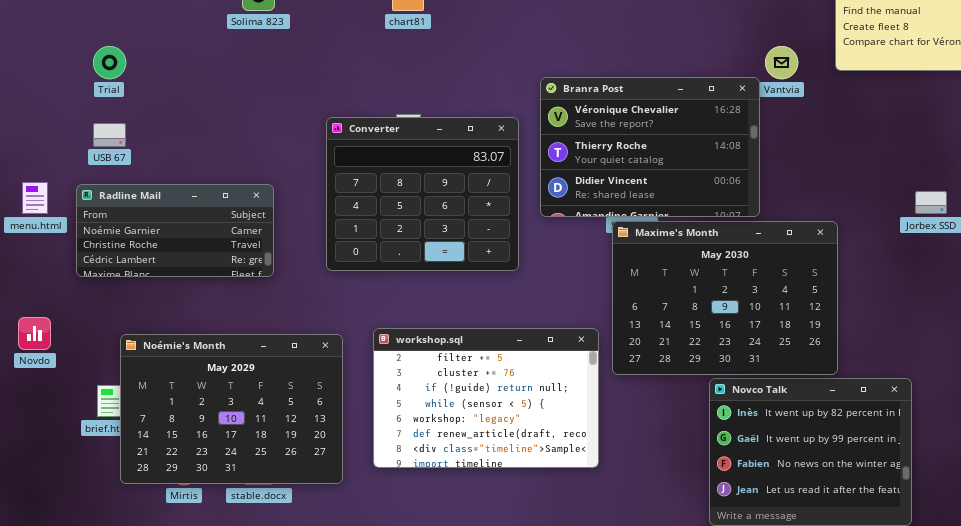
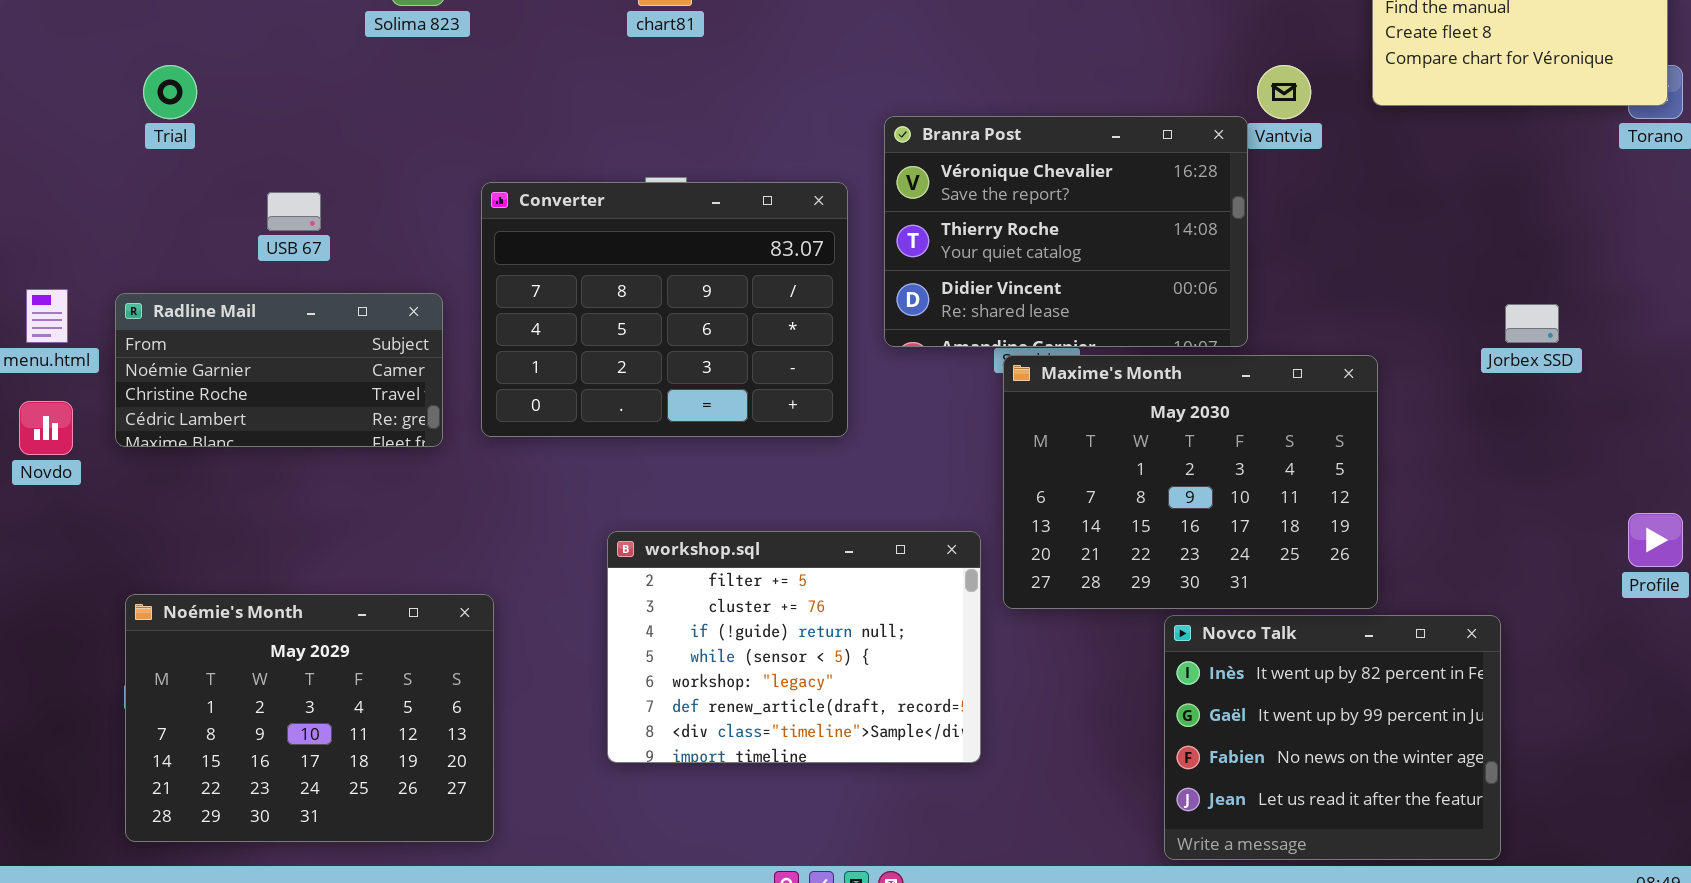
Converter: [326,117,519,271] -> [481,182,848,437], resized
USB 67: [93,123,126,147] -> [267,192,321,231], moved
Novdo: [18,317,51,350] -> [19,401,73,455], moved
Noémie's Month: [120,334,343,484] -> [125,594,494,842], moved

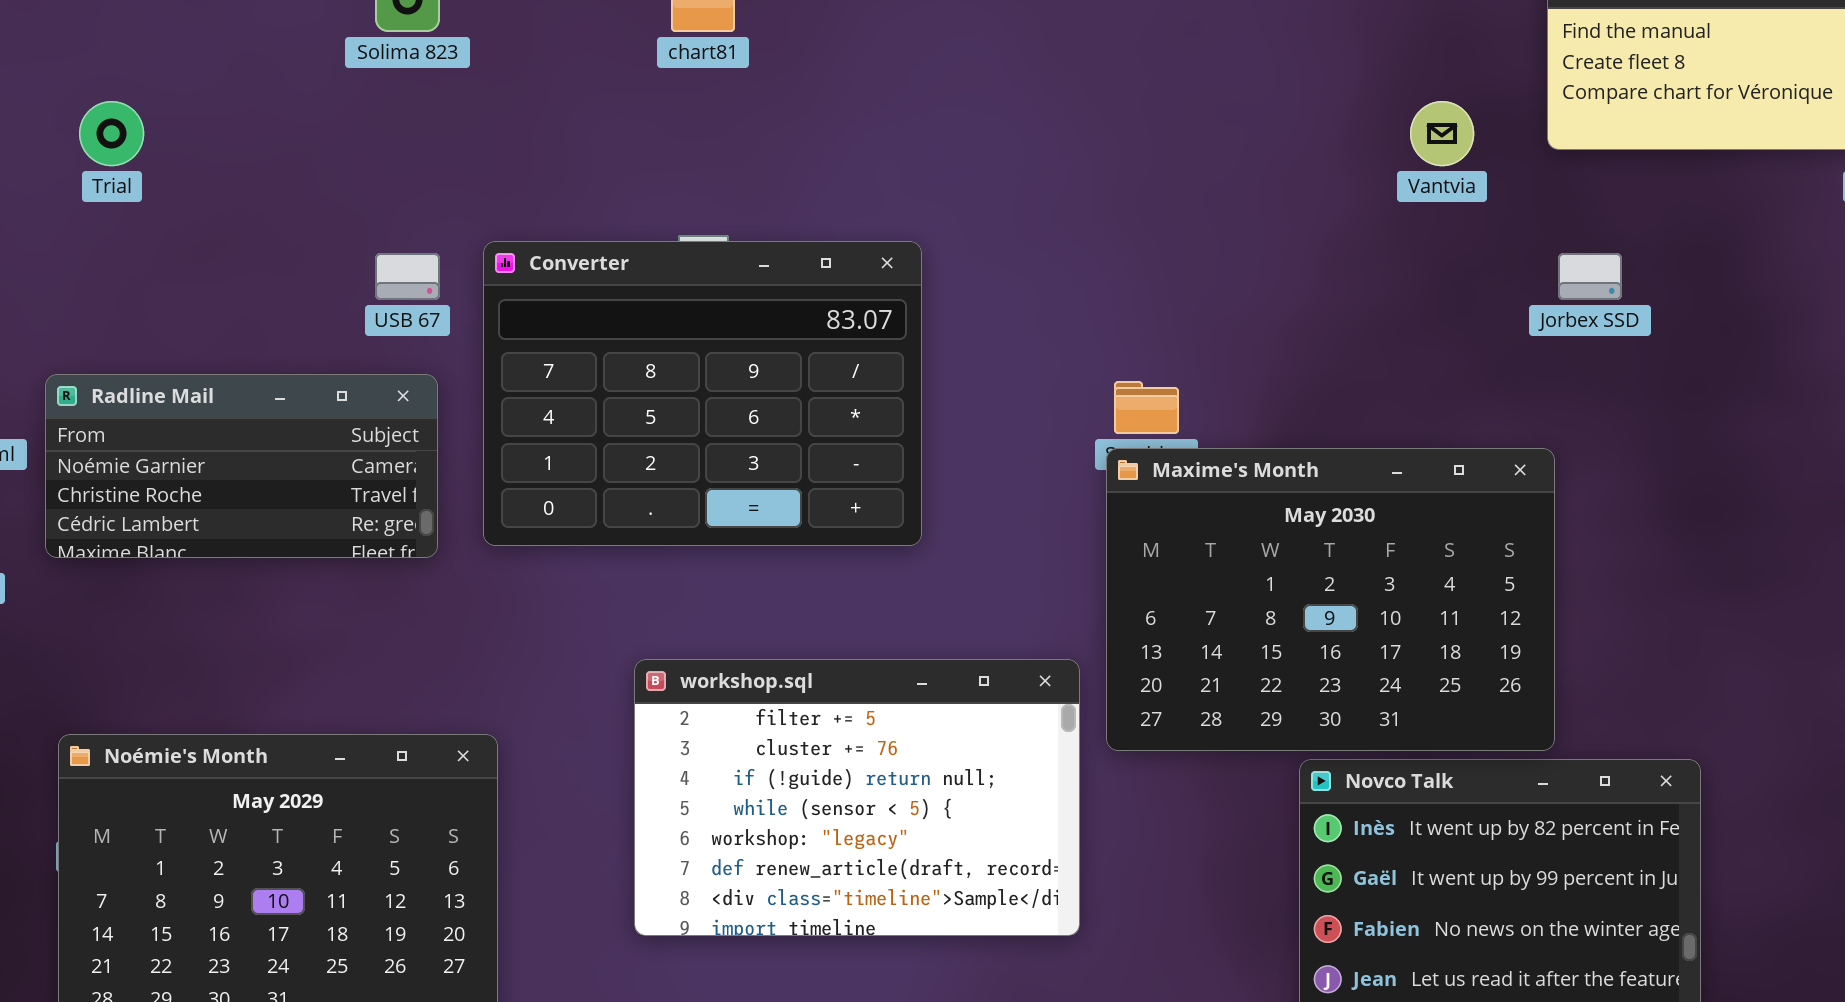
Branra Post: [884,116,1248,347] -> none, closed
USB 67: [267,192,321,231] -> [375,253,440,300], moved
Jorbex SSD: [1505,304,1559,343] -> [1558,253,1622,300], moved

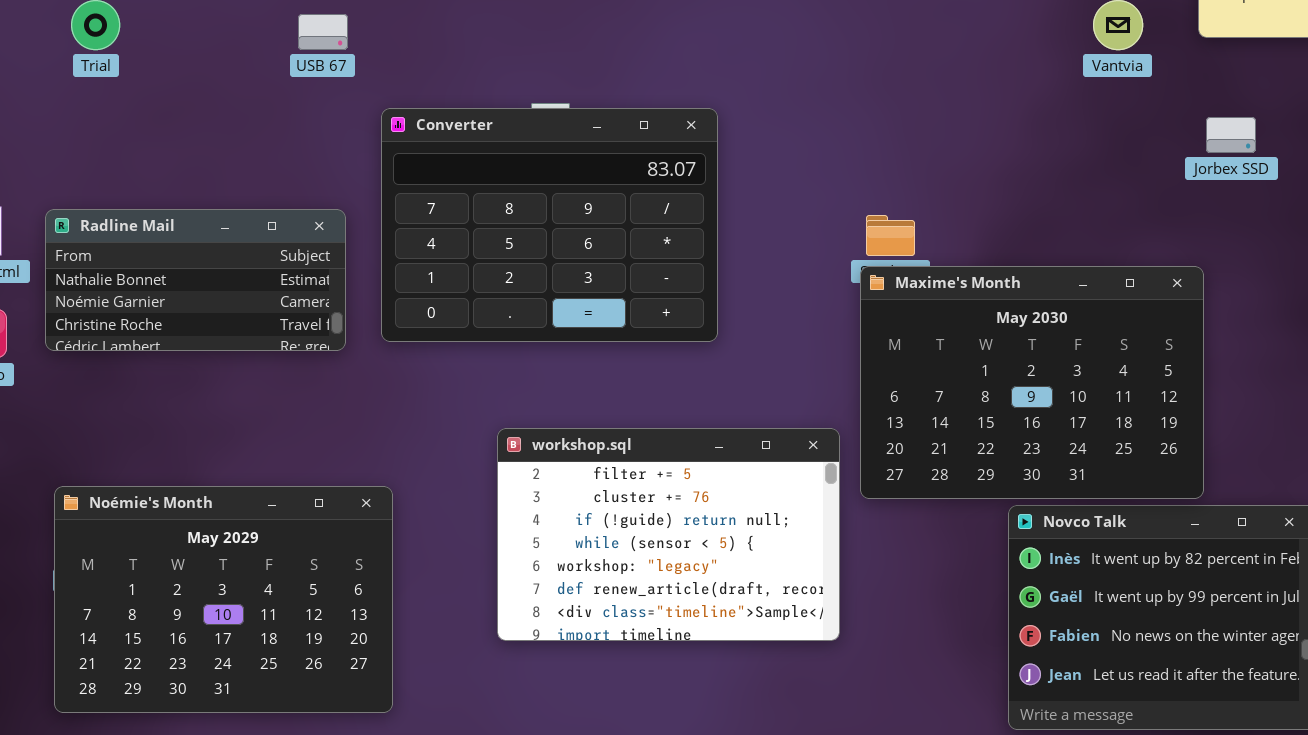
USB 67: [375,253,440,300] -> [298,14,348,50], moved
Radline Mail: [45,374,438,558] -> [45,209,346,351], scrolled up 1 row

